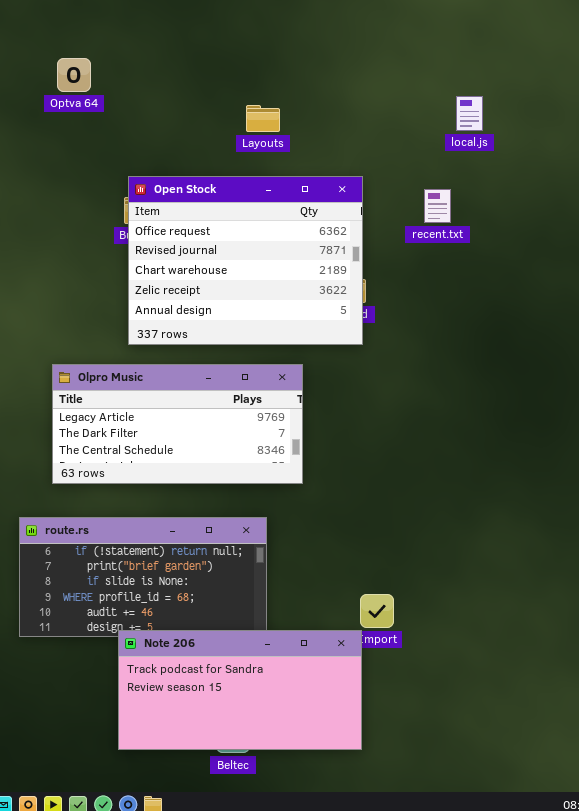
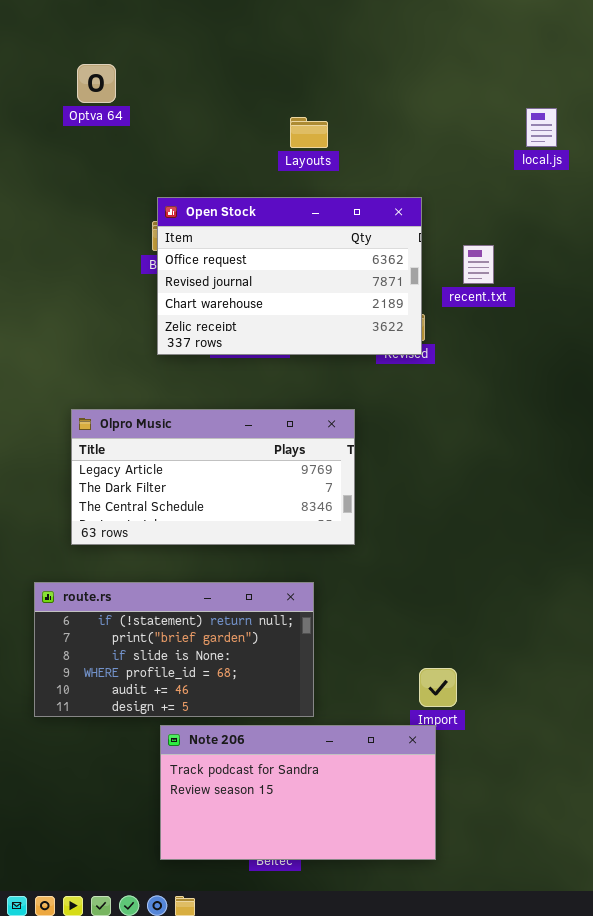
Open Stock: [128,176,363,345] -> [157,197,422,355], resized
recent.txt: [424,189,451,223] -> [463,245,494,284], moved
Note 206: [118,630,362,750] -> [160,725,436,860], moved

